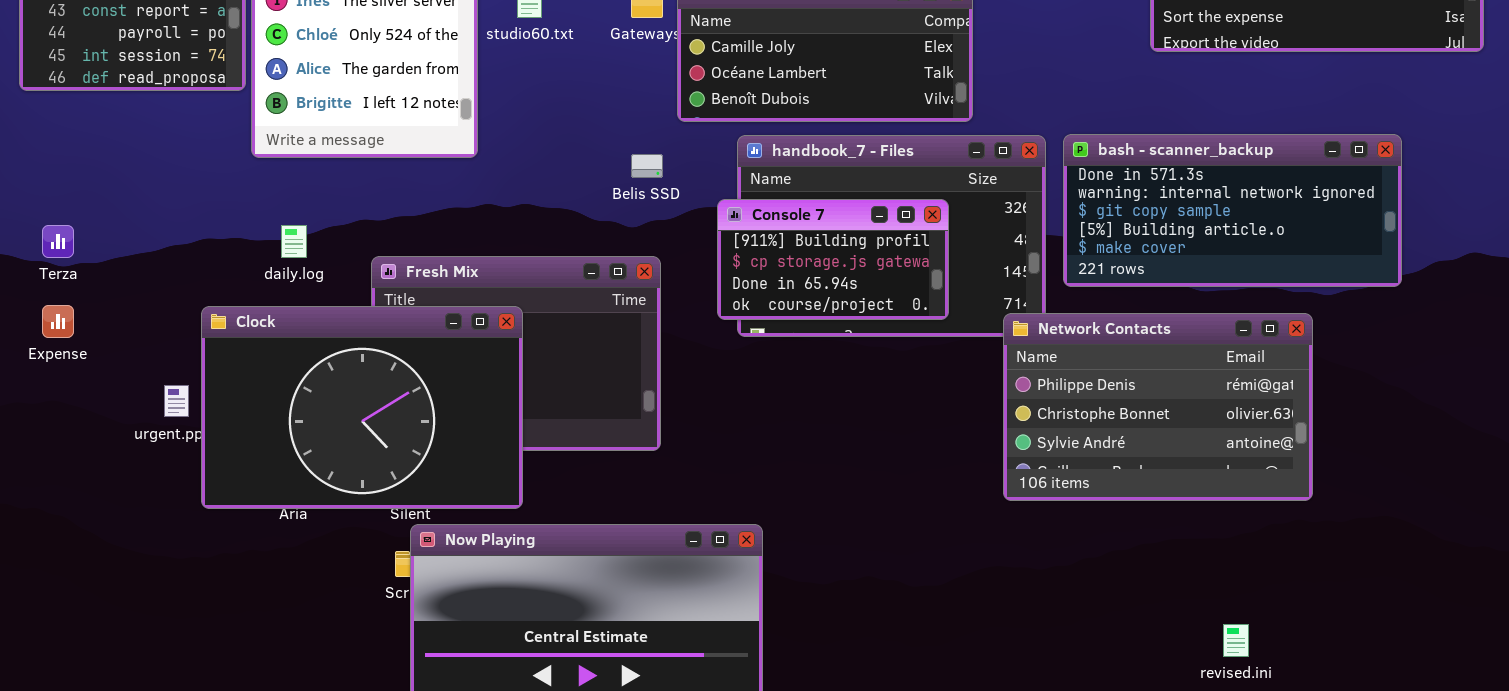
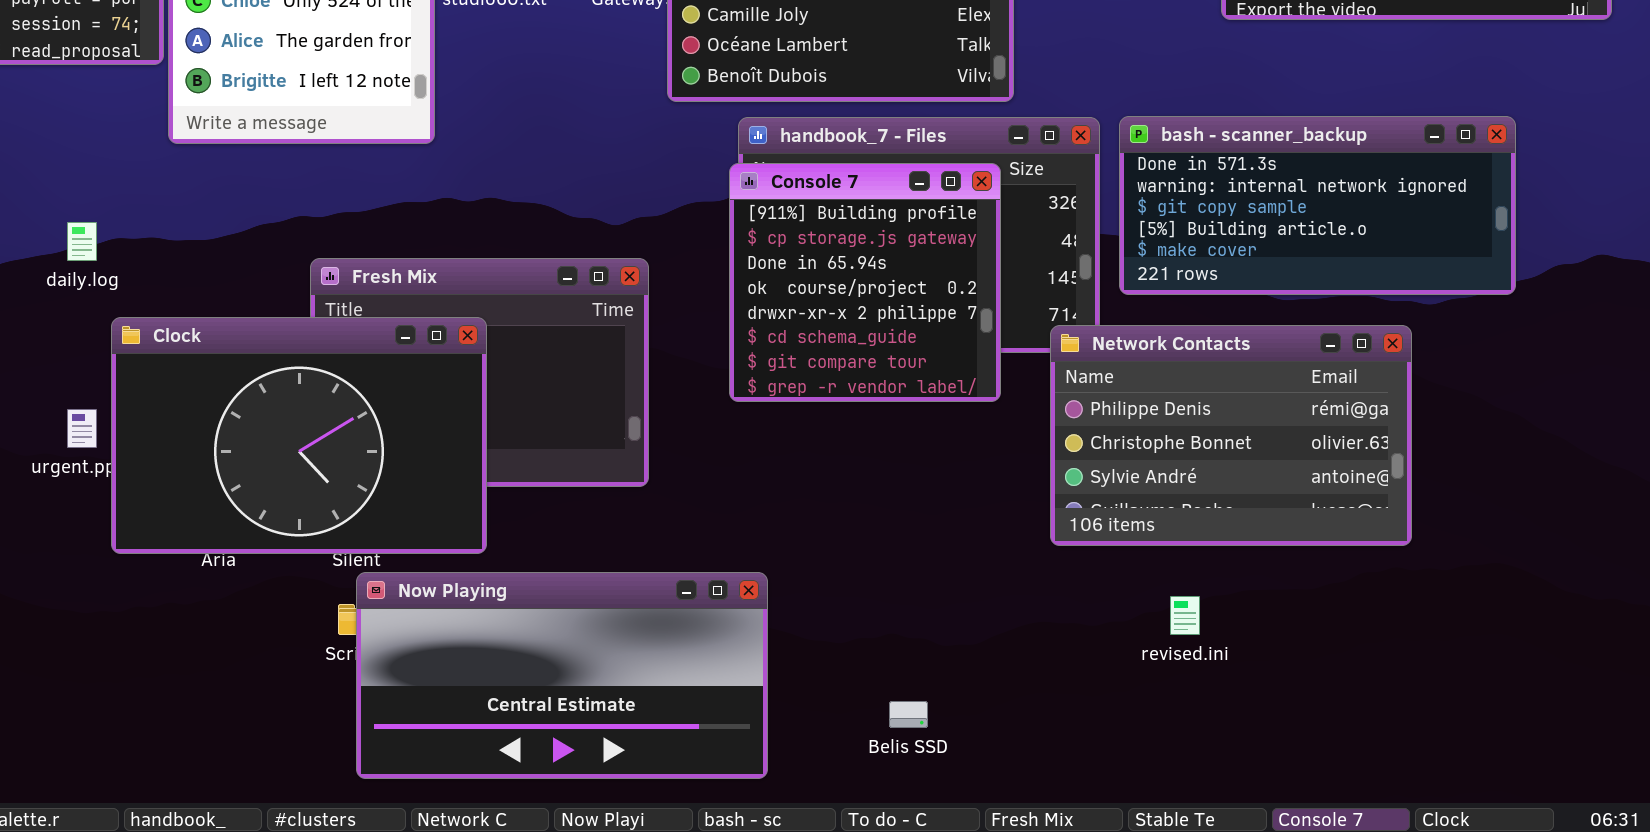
Belis SSD: [631,154,663,178] -> [889,701,928,728], moved
Console 7: [717,199,949,320] -> [729,163,1001,402], moved, resized
daily.log: [281,225,307,258] -> [67,222,97,261], moved
revised.ini: [1223,624,1249,657] -> [1170,596,1200,635], moved

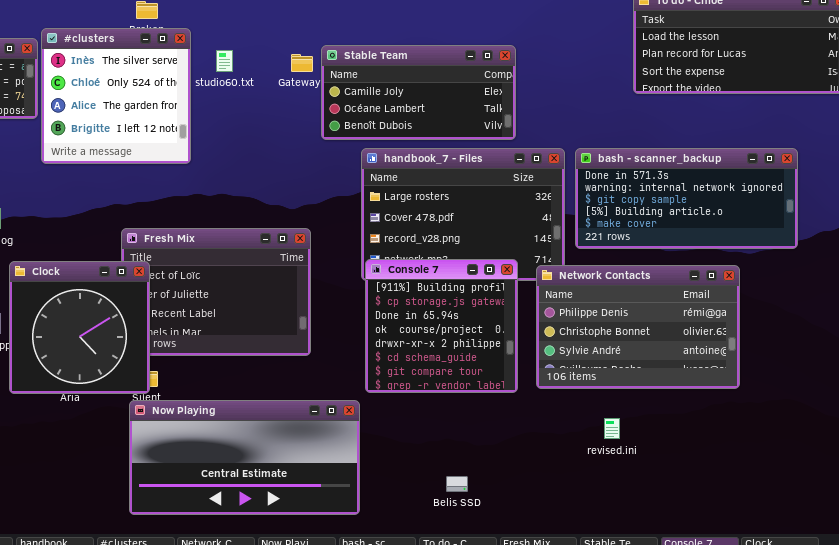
Console 7: [729,163,1001,402] -> [365,259,518,393], moved
Clock: [111,317,487,554] -> [9,261,150,394], resized
Now Playing: [356,572,768,779] -> [129,400,360,515], moved

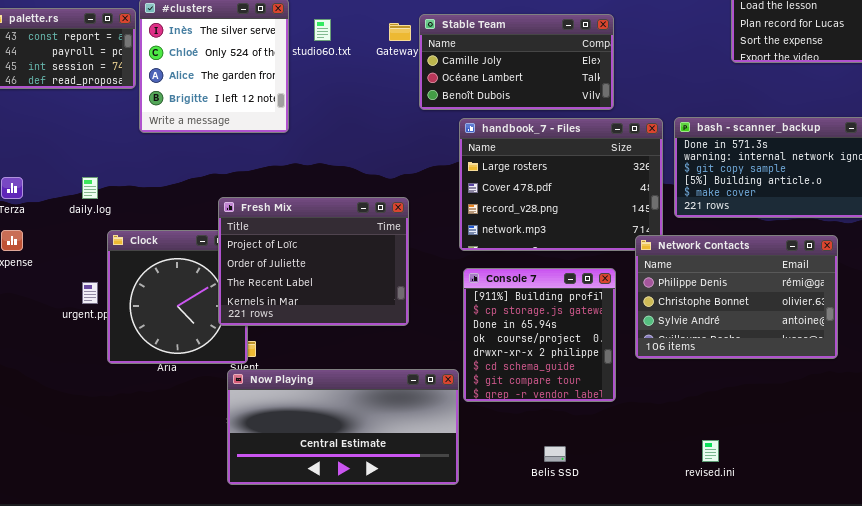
Fresh Mix: [121,228,311,356] -> [218,197,409,326], raised
Console 7: [365,259,518,393] -> [463,268,616,402], moved
revised.ini: [604,418,620,439] -> [702,440,719,462], moved

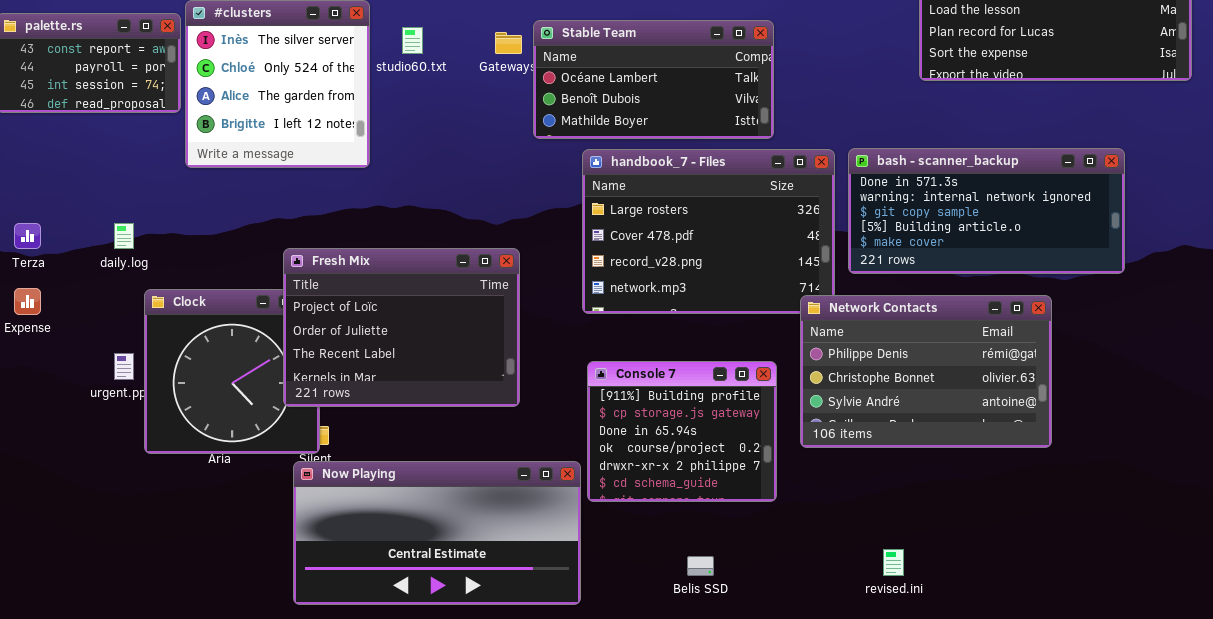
Stable Team: [419,14,614,110] -> [533,20,774,139], scrolled down 1 row
Console 7: [463,268,616,402] -> [587,361,777,502], resized

